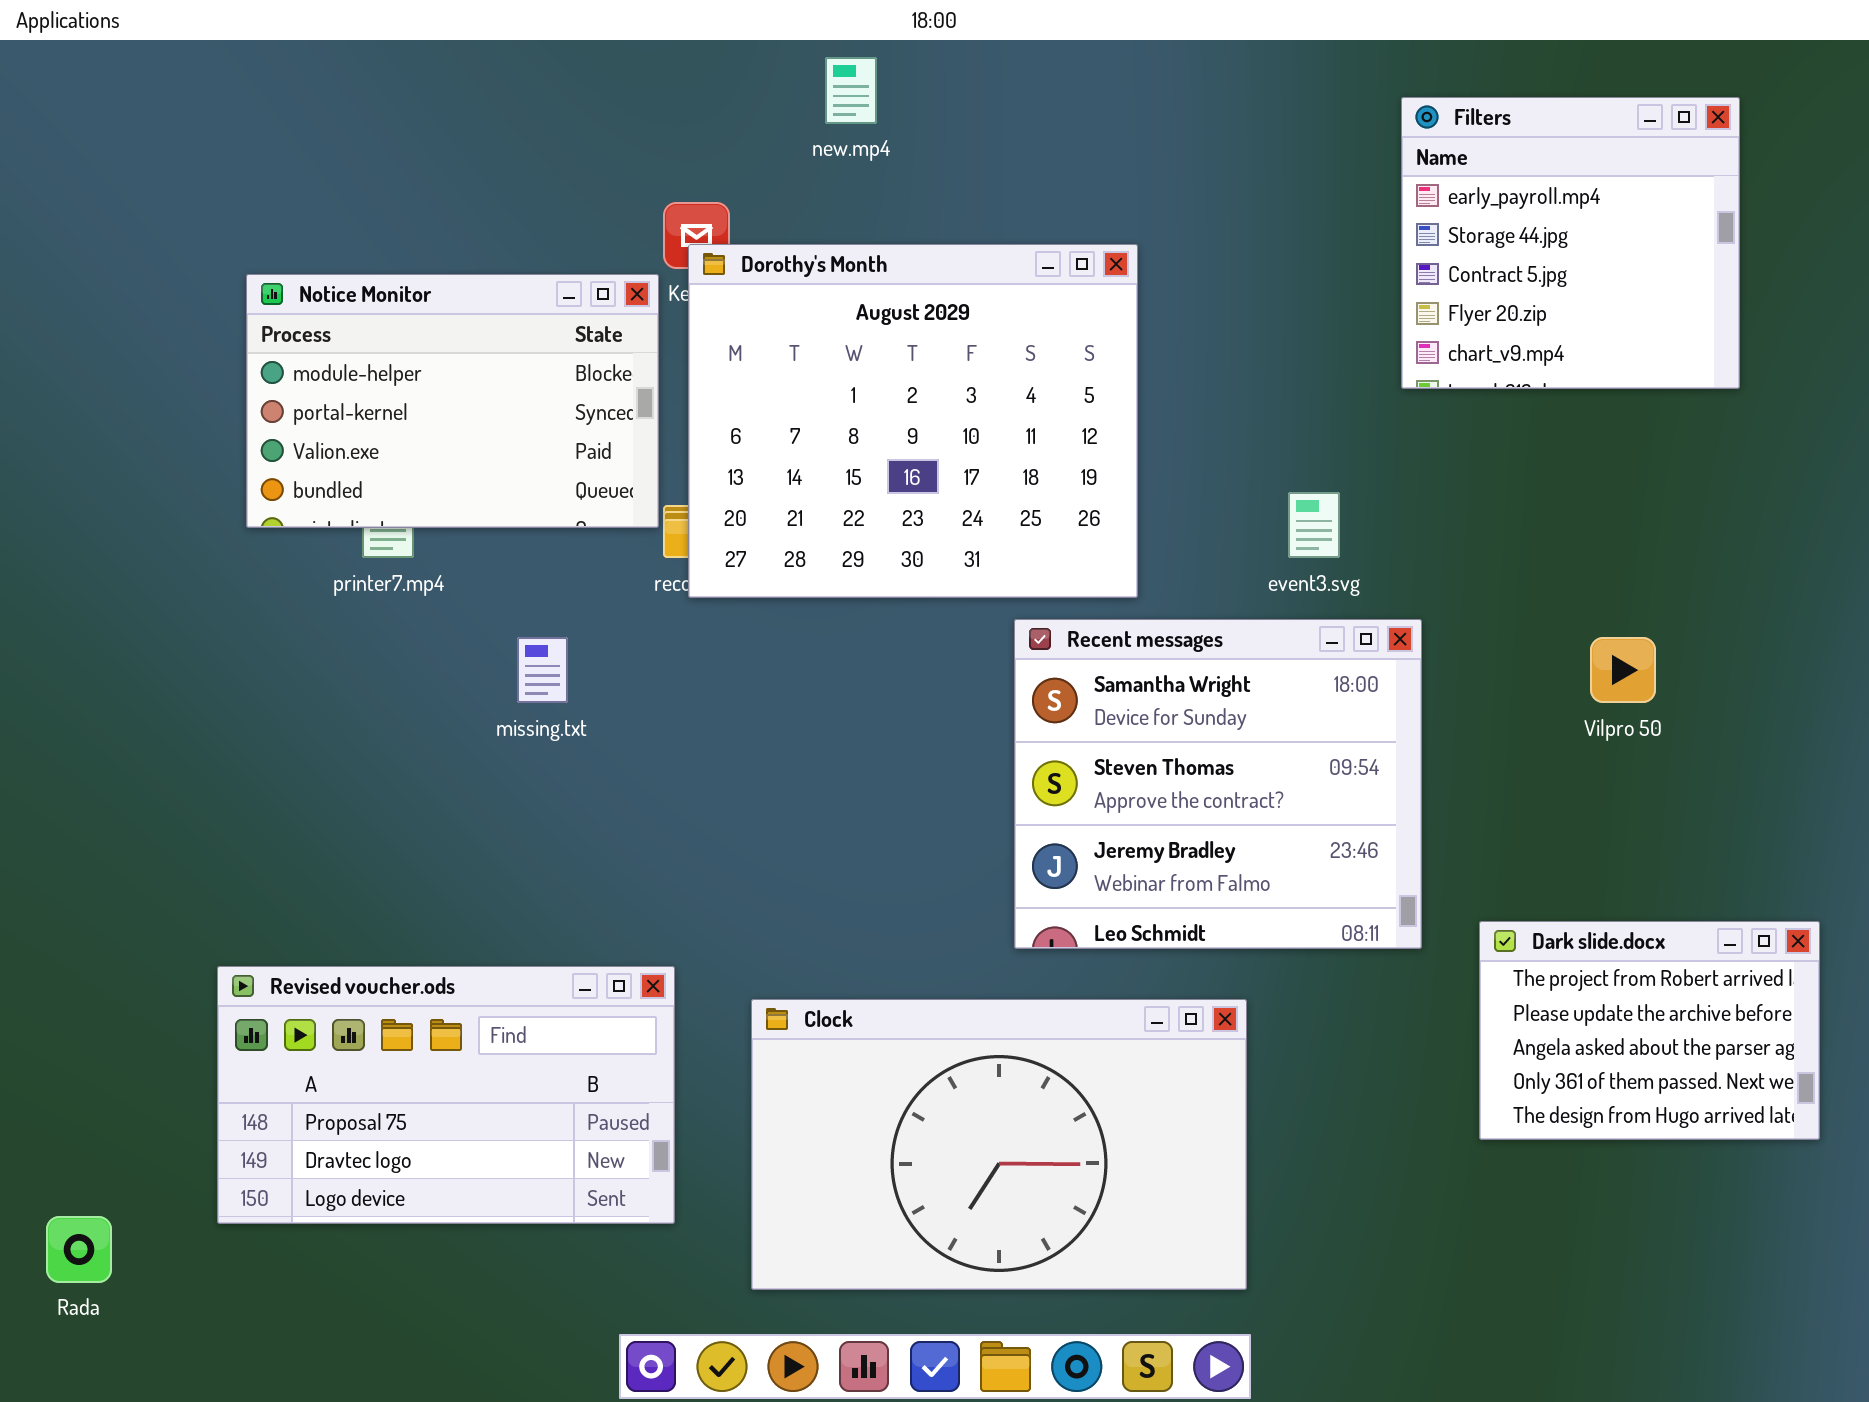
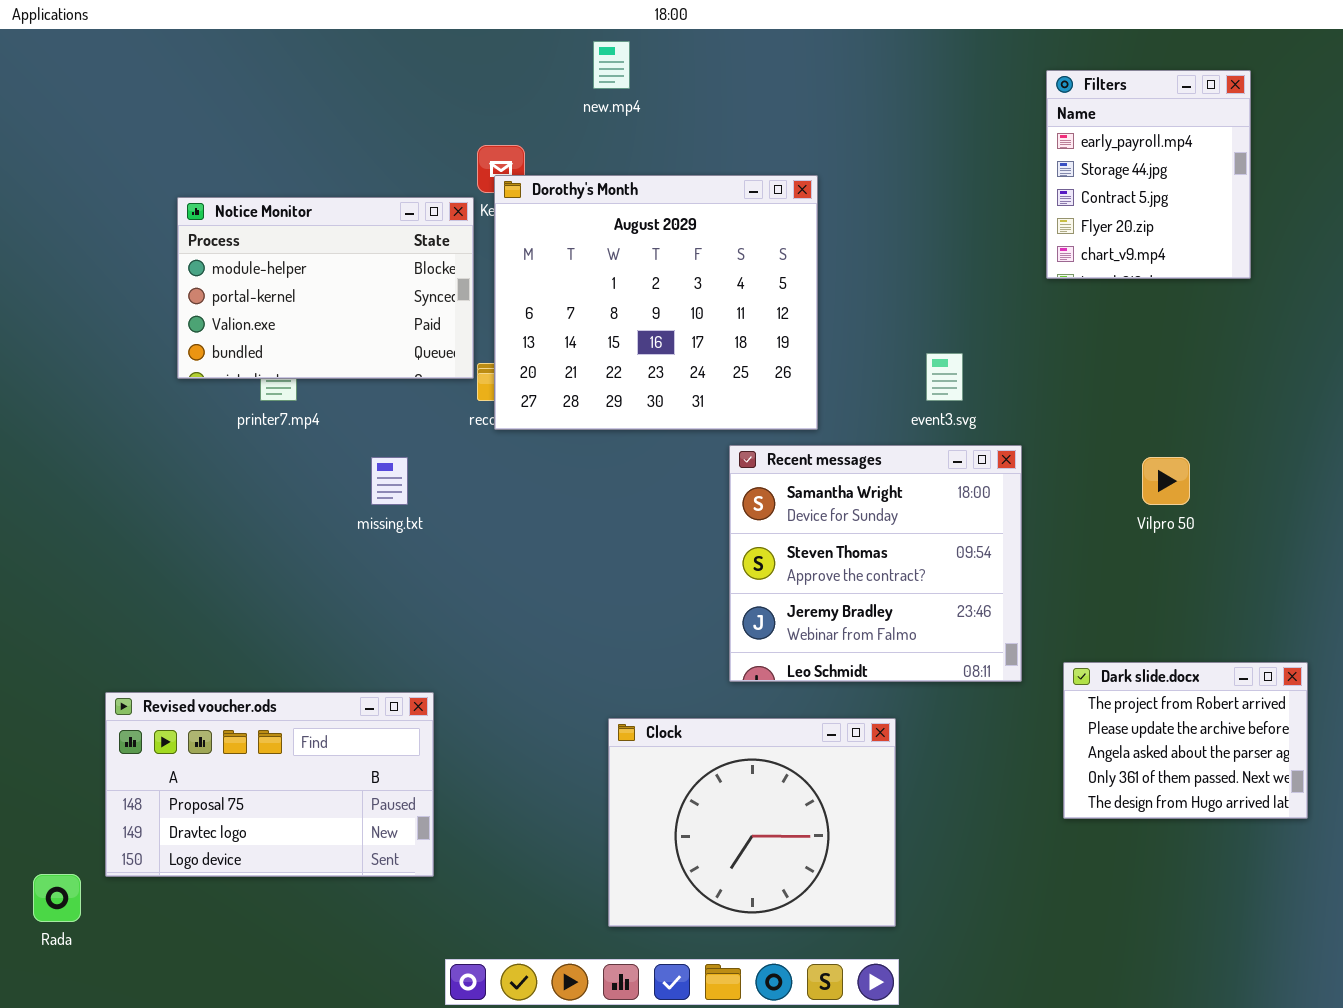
Filters: [1401,97,1740,389] -> [1046,70,1251,279], resized
Revised voucher.ods: [217,966,675,1224] -> [105,692,434,877], moved
Clock: [751,999,1247,1290] -> [608,718,896,927], resized

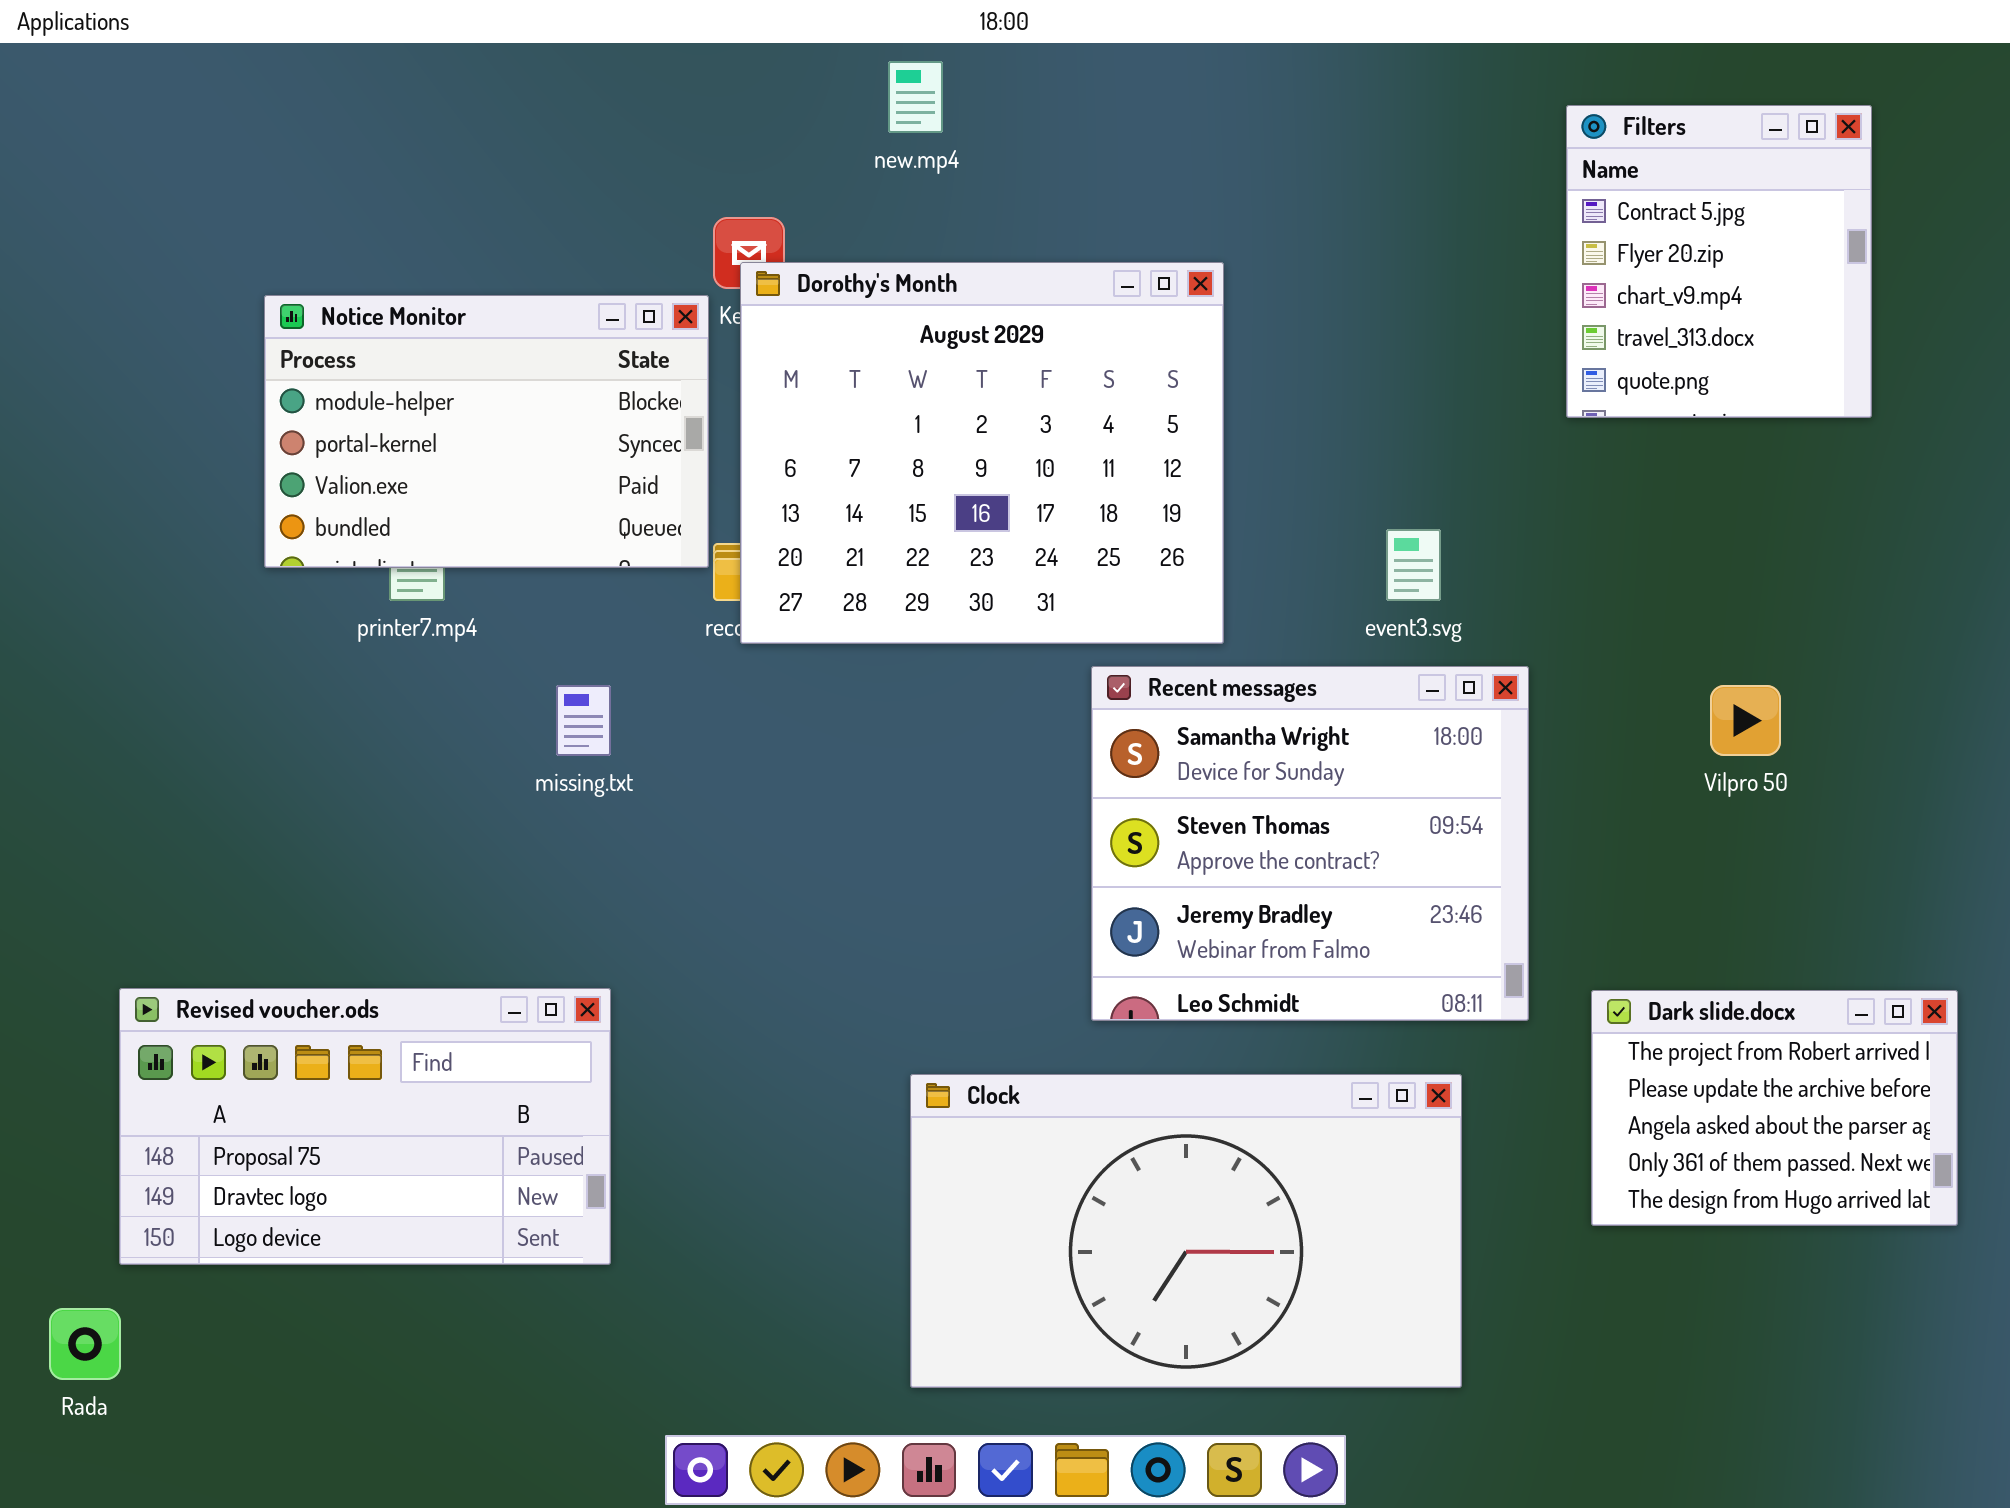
Filters: [1046,70,1251,279] -> [1566,105,1872,418], scrolled down 2 rows
Revised voucher.ods: [105,692,434,877] -> [119,988,611,1265], moved
Clock: [608,718,896,927] -> [910,1074,1462,1388], resized

